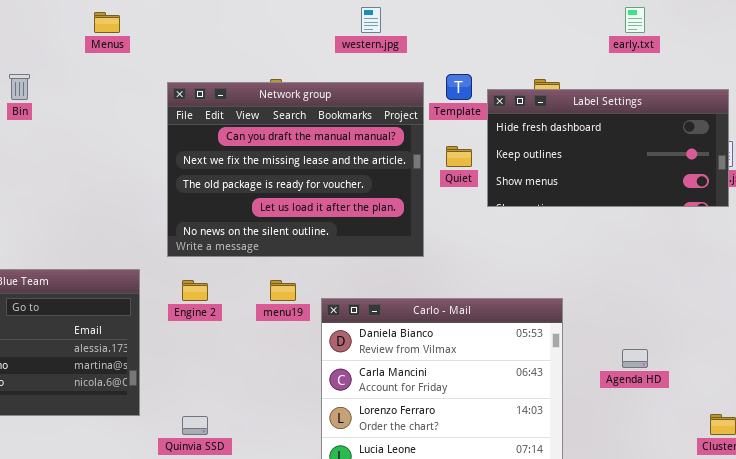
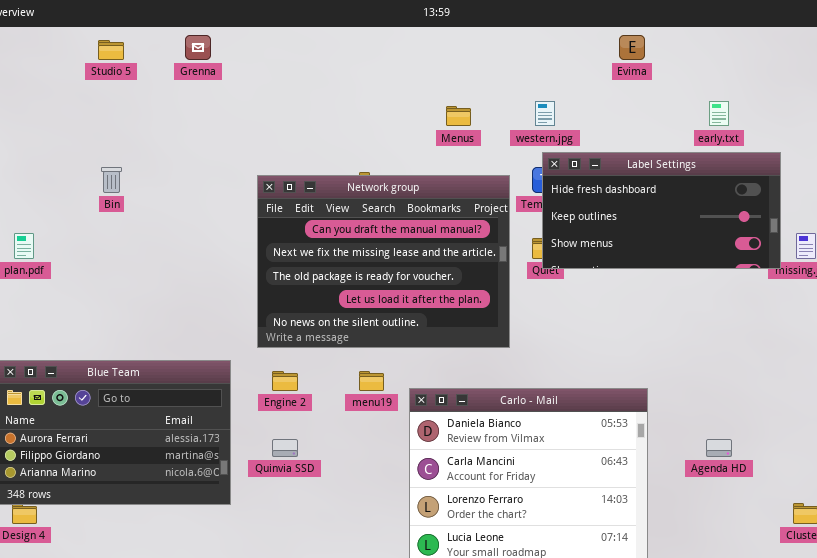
western.jpg: [361,7,381,33] -> [535,101,555,126], moved
Menus: [94,12,120,33] -> [446,106,471,126], moved
Label Settings: [487,89,729,207] -> [542,152,781,269], moved
Quinvia SSD: [182,416,208,435] -> [272,439,298,457], moved

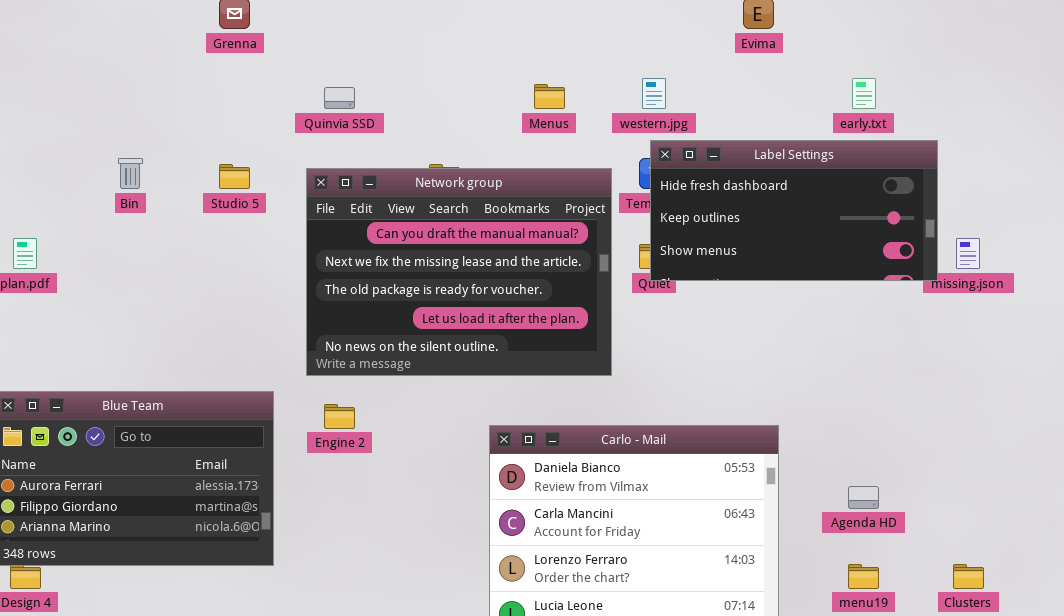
Studio 5: [98,40,124,60] -> [219,164,250,189], moved
menu19: [359,371,384,391] -> [848,564,879,589], moved
Quinvia SSD: [272,439,298,457] -> [324,87,355,109], moved

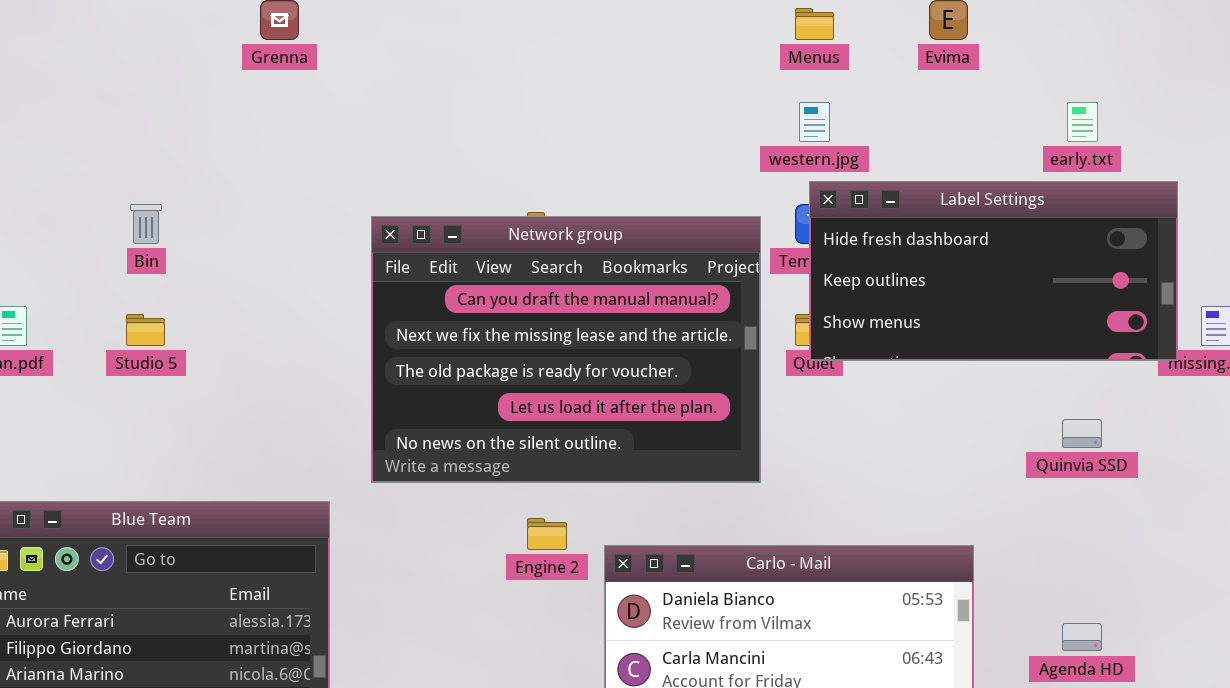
Menus: [534,84,565,109] -> [795,8,834,40], moved
Quinvia SSD: [324,87,355,109] -> [1062,419,1102,448], moved
Studio 5: [219,164,250,189] -> [126,314,165,346], moved
Engine 2: [324,404,355,429] -> [527,518,567,550], moved

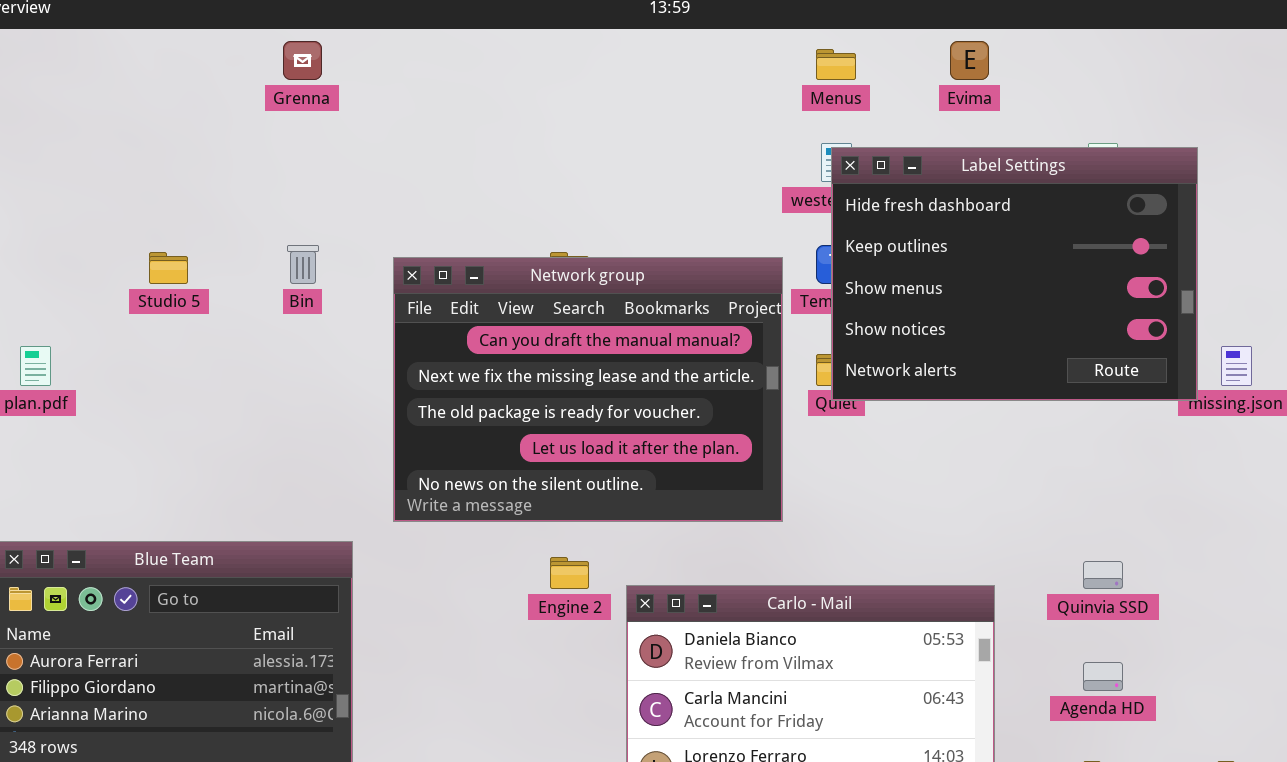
Label Settings: [809,181,1178,361] -> [831,147,1198,401], resized
Bin: [130,204,162,244] -> [287,245,319,284], moved
Studio 5: [126,314,165,346] -> [149,252,188,284], moved
Quinvia SSD: [1062,419,1102,448] -> [1083,561,1123,589], moved

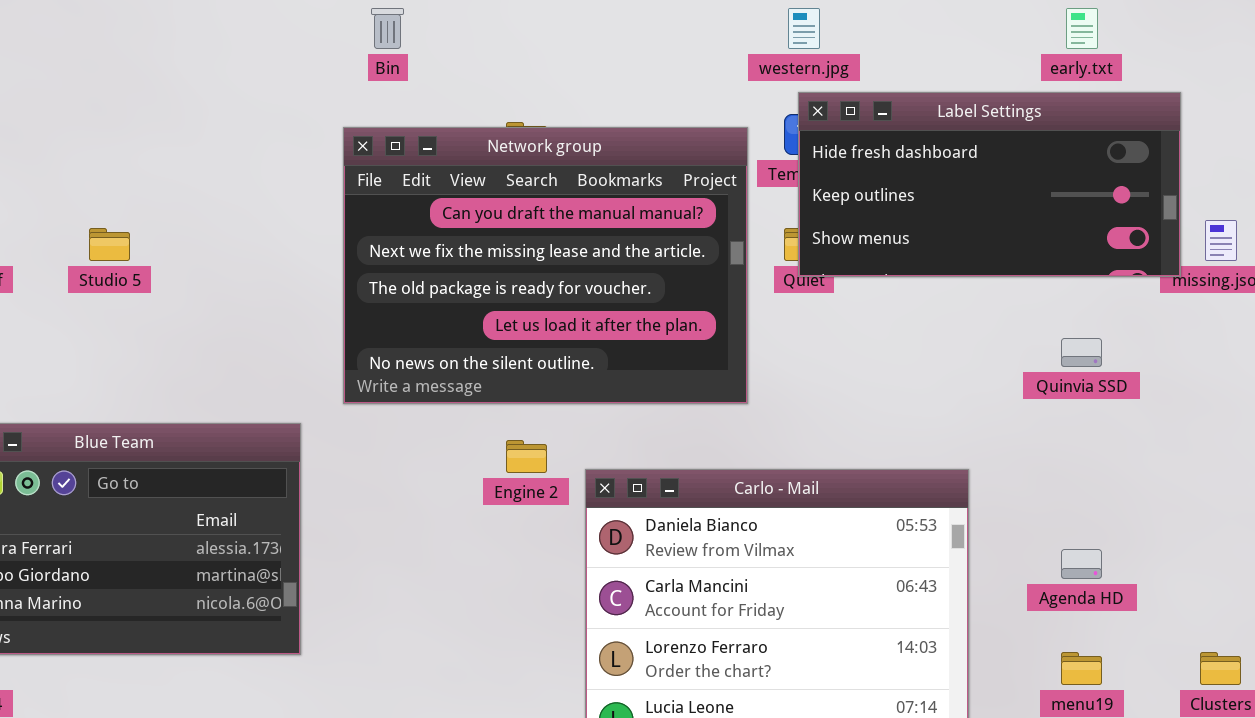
Label Settings: [831,147,1198,401] -> [798,92,1181,277], resized
Bin: [287,245,319,284] -> [371,8,404,49], moved
Studio 5: [149,252,188,284] -> [89,228,130,261], moved
Quinvia SSD: [1083,561,1123,589] -> [1061,338,1102,367], moved

